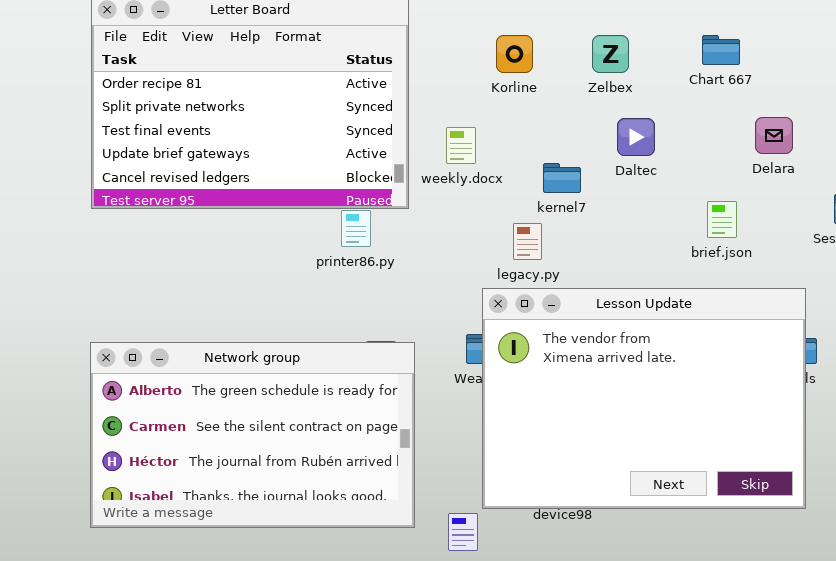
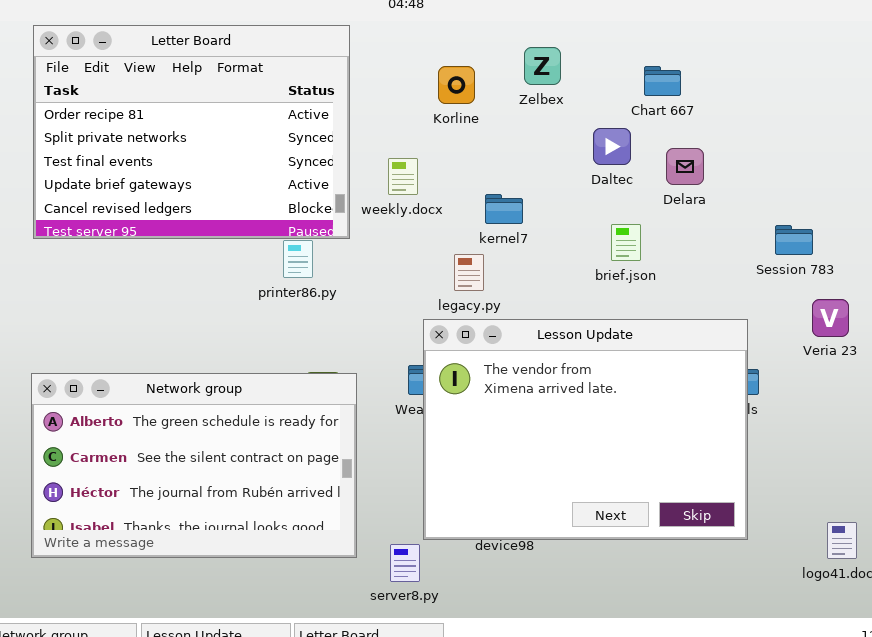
Zelbex: [592,35,629,73] -> [524,47,561,85], moved
Delara: [755,117,793,154] -> [666,148,704,185], moved
Daltec: [617,118,655,156] -> [593,128,631,165], moved
brief.json: [707,201,737,238] -> [611,224,641,261], moved

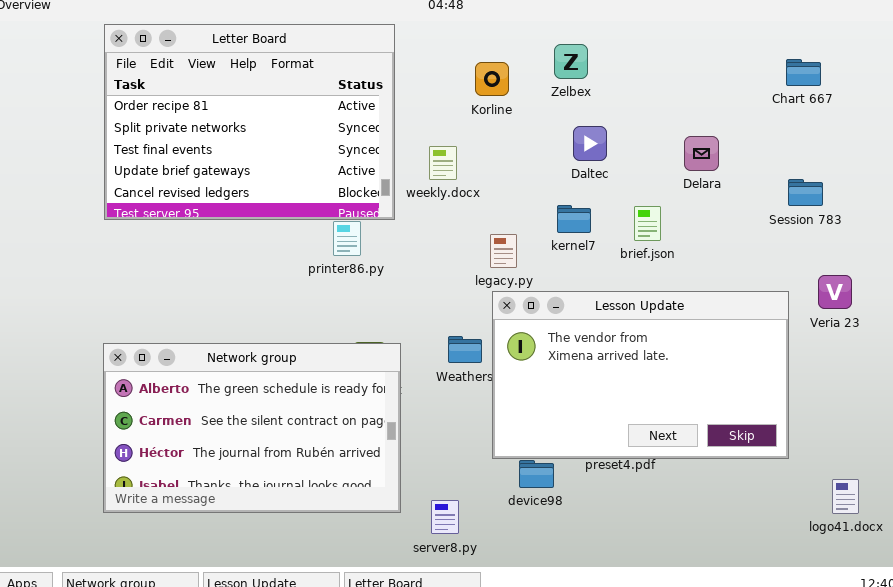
Chart 667: [644,66,681,96] -> [786,59,821,86], moved
Daltec: [593,128,631,165] -> [573,126,607,161], moved
kernel7: [485,194,523,224] -> [557,205,591,233], moved
Session 783: [775,225,813,255] -> [788,179,823,206], moved
Lesson Update: [423,319,748,540] -> [492,291,789,459], moved, resized

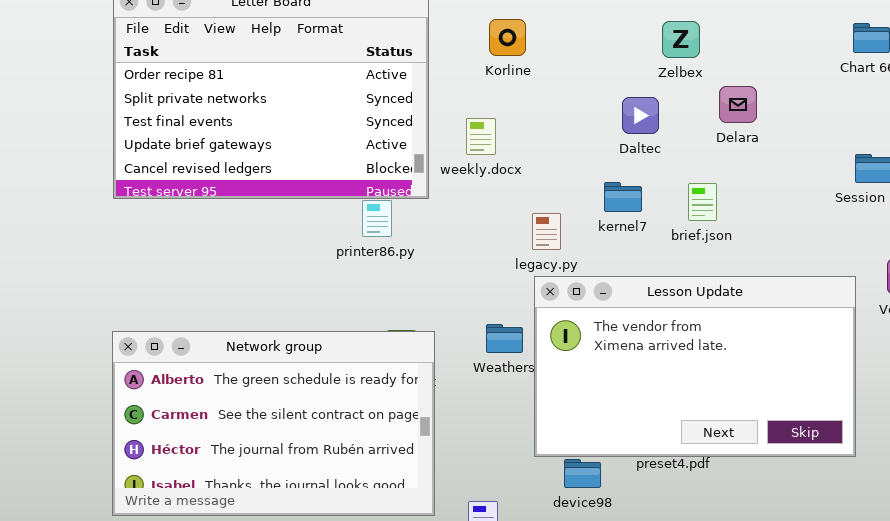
Zelbex: [554,44,588,79] -> [662,21,700,58], moved
Korline: [475,62,509,96] -> [489,19,526,56], moved
Delara: [684,136,719,171] -> [719,86,757,123], moved

